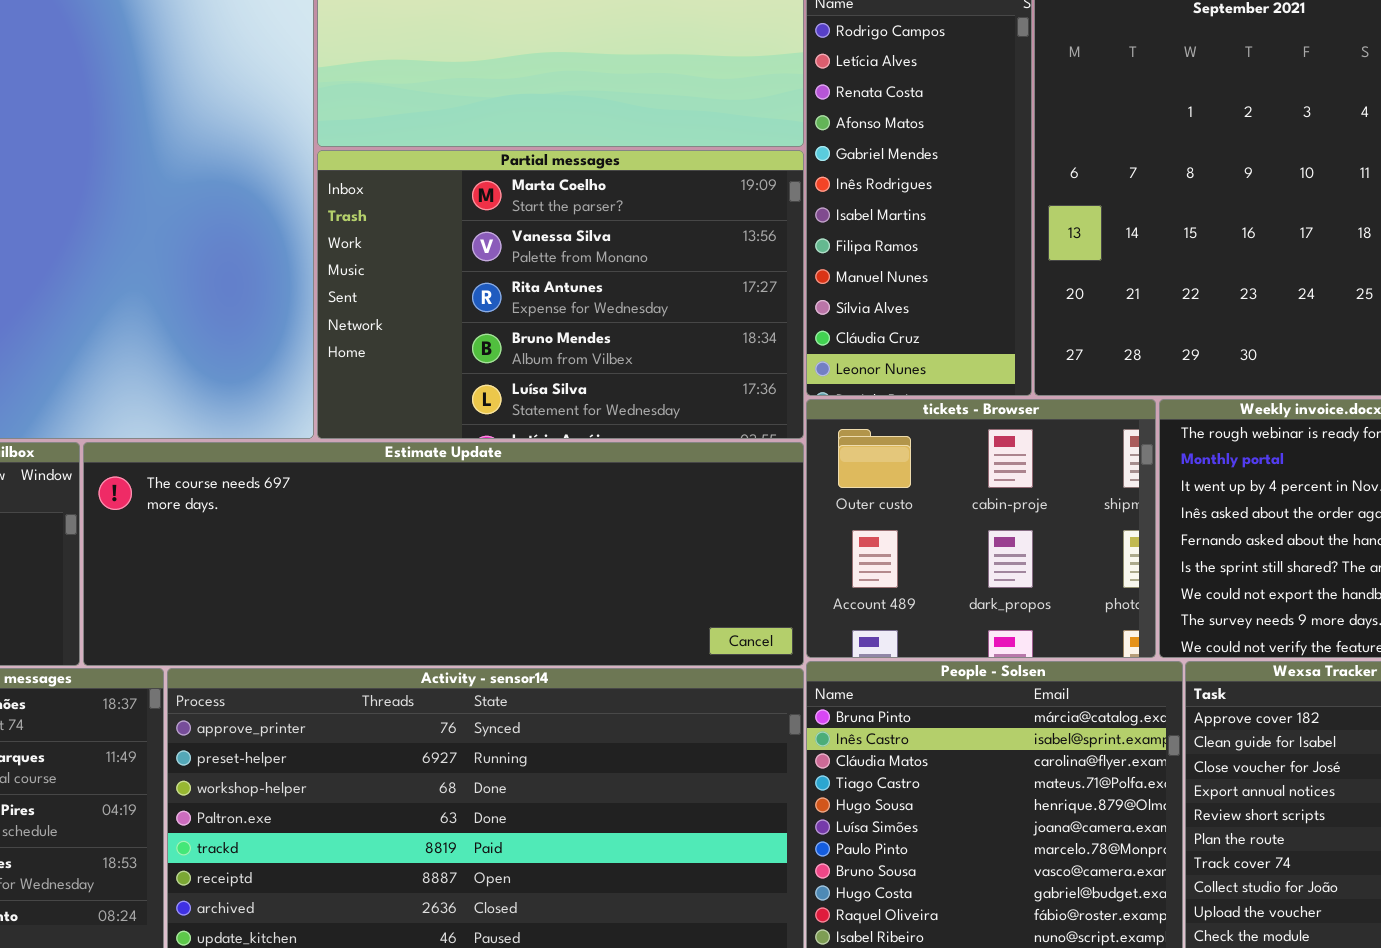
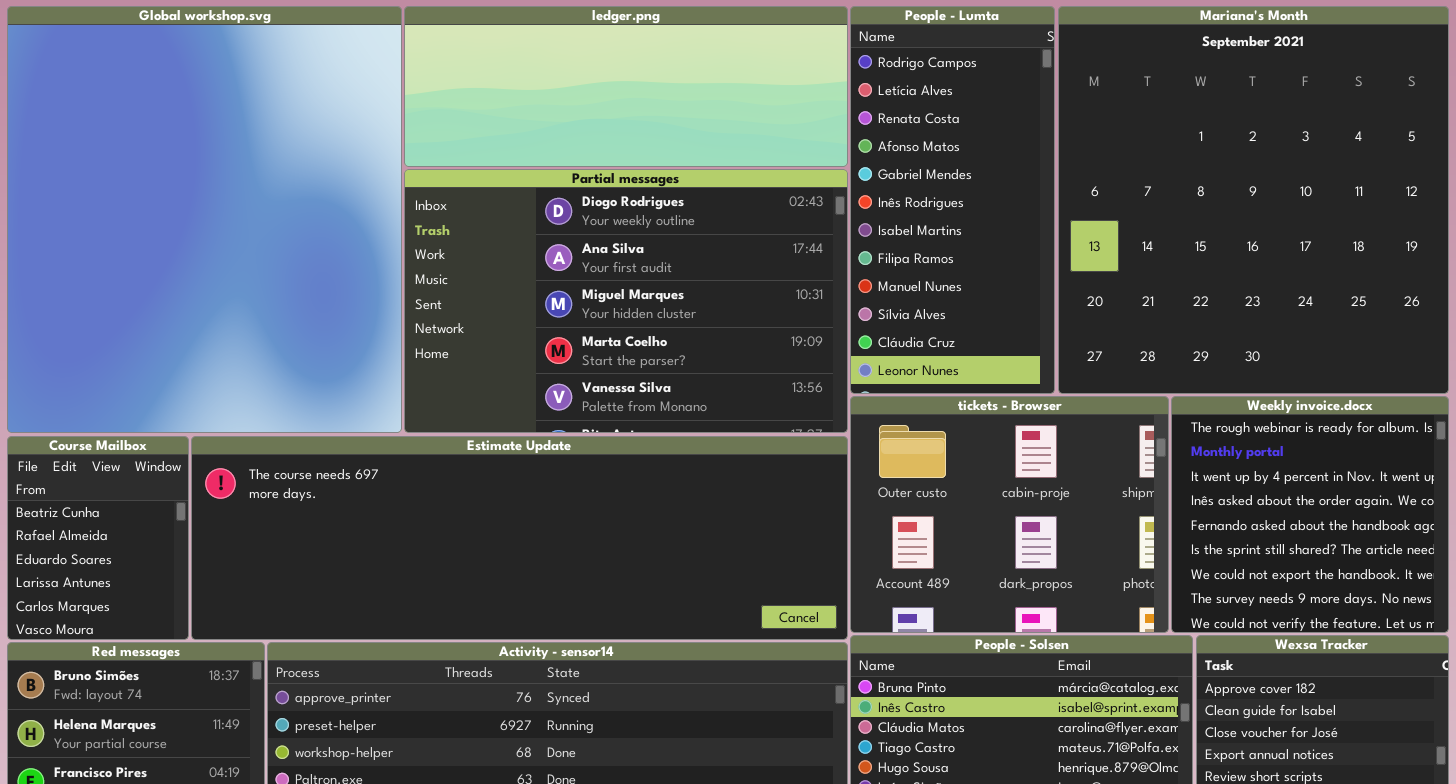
Partial messages: [317,150,804,439] -> [404,169,848,433], scrolled up 3 rows

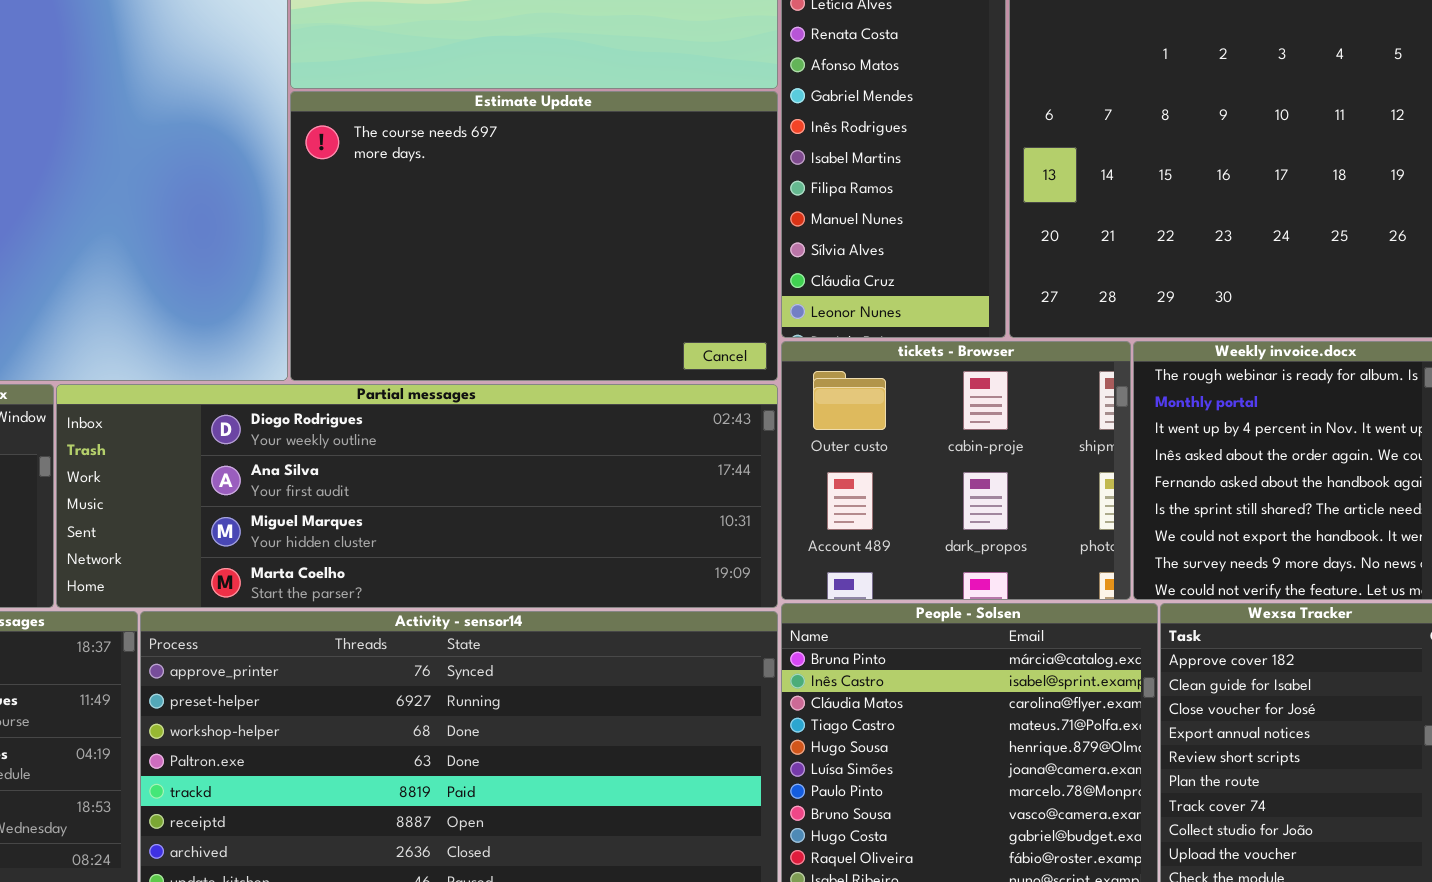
Partial messages: [404,169,848,433] -> [56,384,778,608], moved, resized
Estimate Update: [191,436,848,640] -> [290,91,778,381], moved, resized

